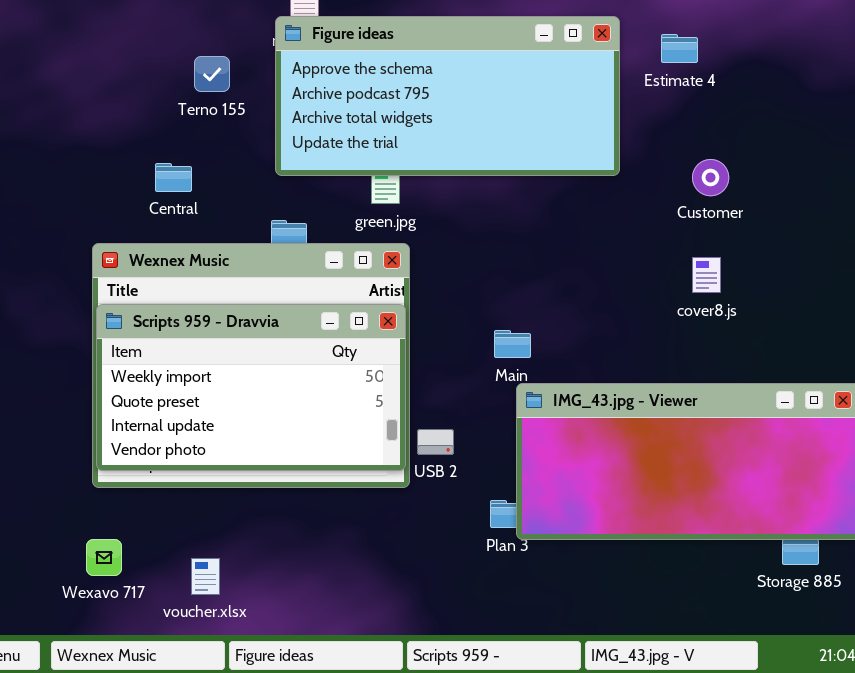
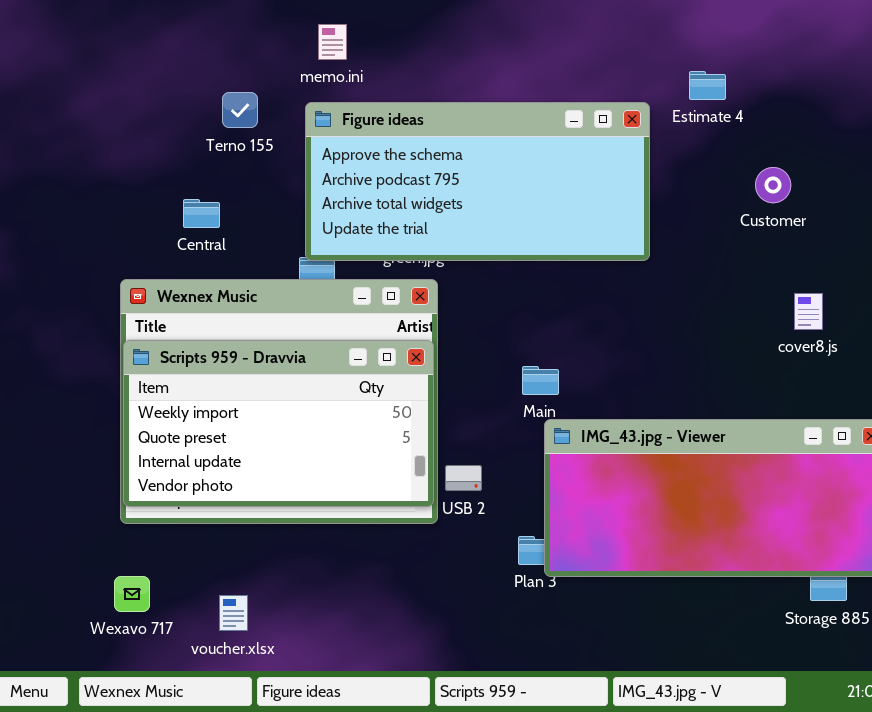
Figure ideas: [275,16,620,176] -> [305,102,650,261], moved
Customer: [692,159,729,196] -> [755,167,791,203], moved
cover8.js: [692,257,721,293] -> [794,293,823,330], moved

